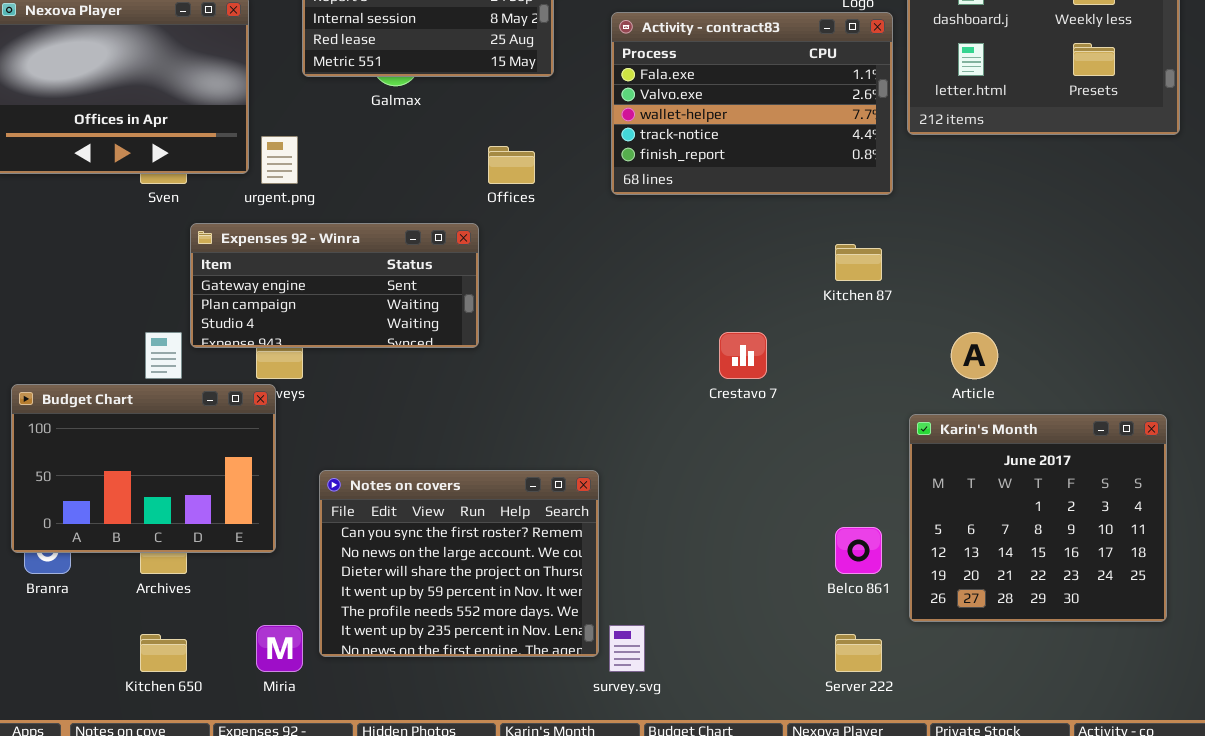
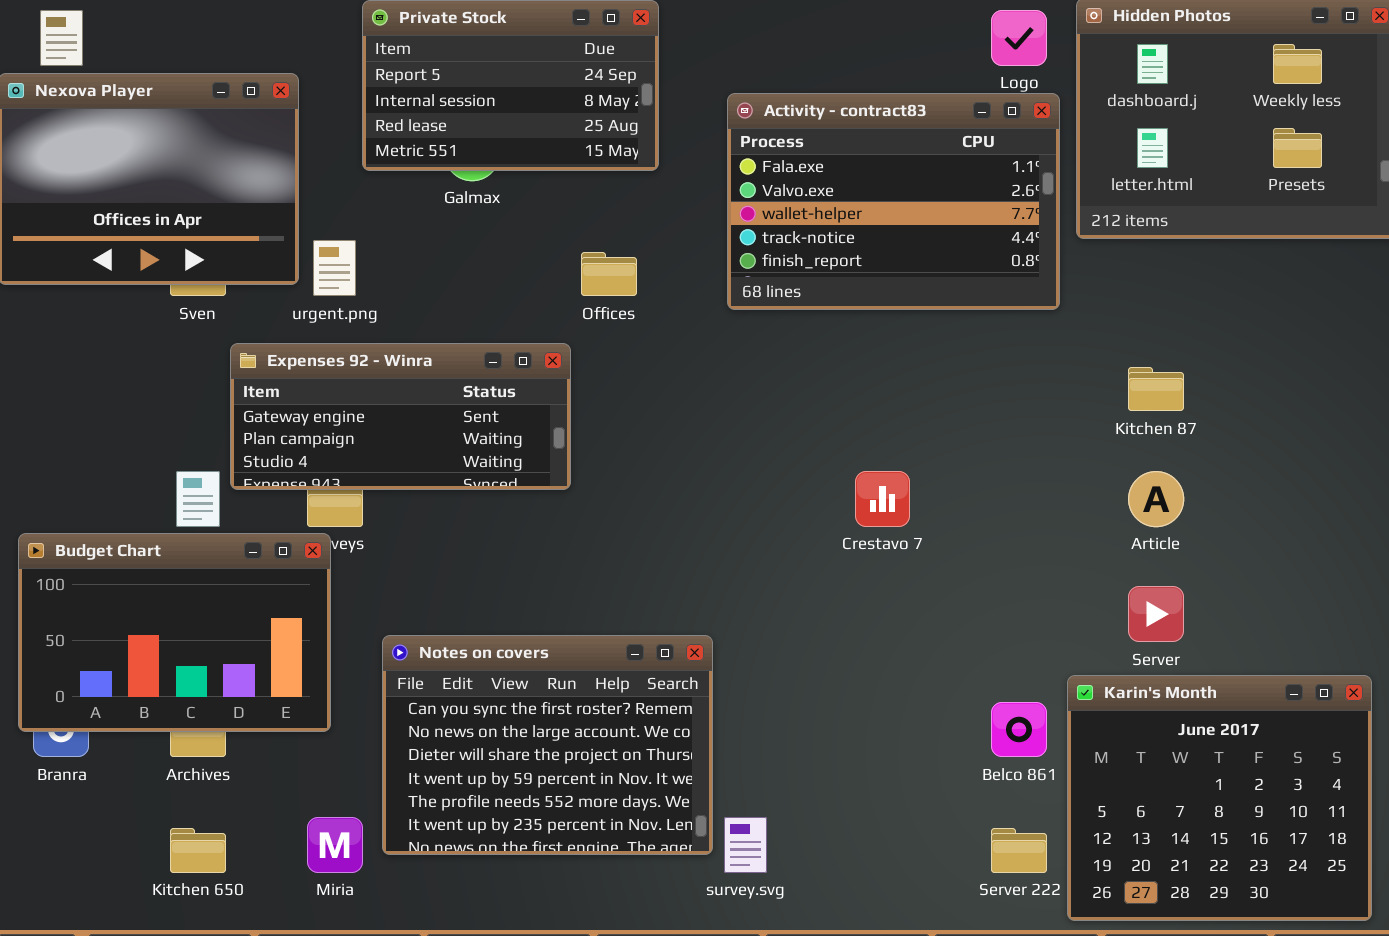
Kitchen 87: [835,244,882,281] -> [1128,367,1184,411], moved
Karin's Month: [909,414,1167,622] -> [1067,675,1372,921], moved

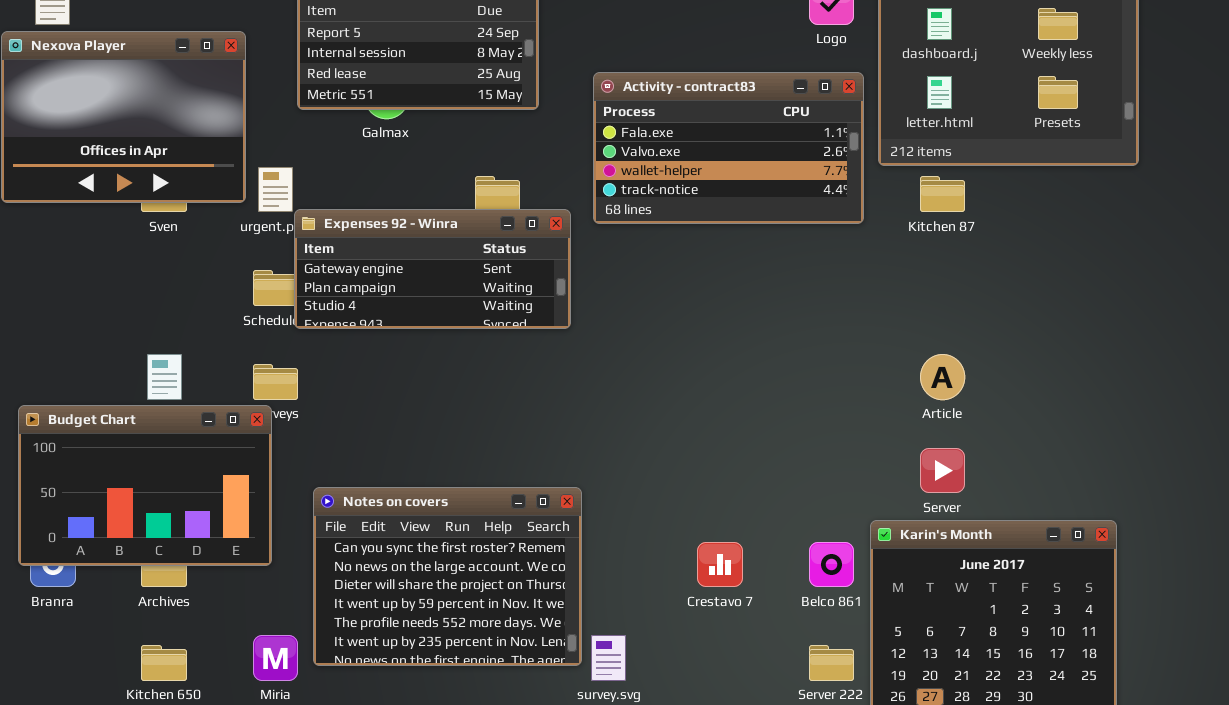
Activity - contract83: [727,93,1060,310] -> [593,72,864,224], resized
Expenses 92 - Winra: [230,343,571,490] -> [294,209,571,329], moved
Kitchen 87: [1128,367,1184,411] -> [920,176,965,212], moved
Crestavo 7: [855,471,910,527] -> [697,542,743,587], moved

